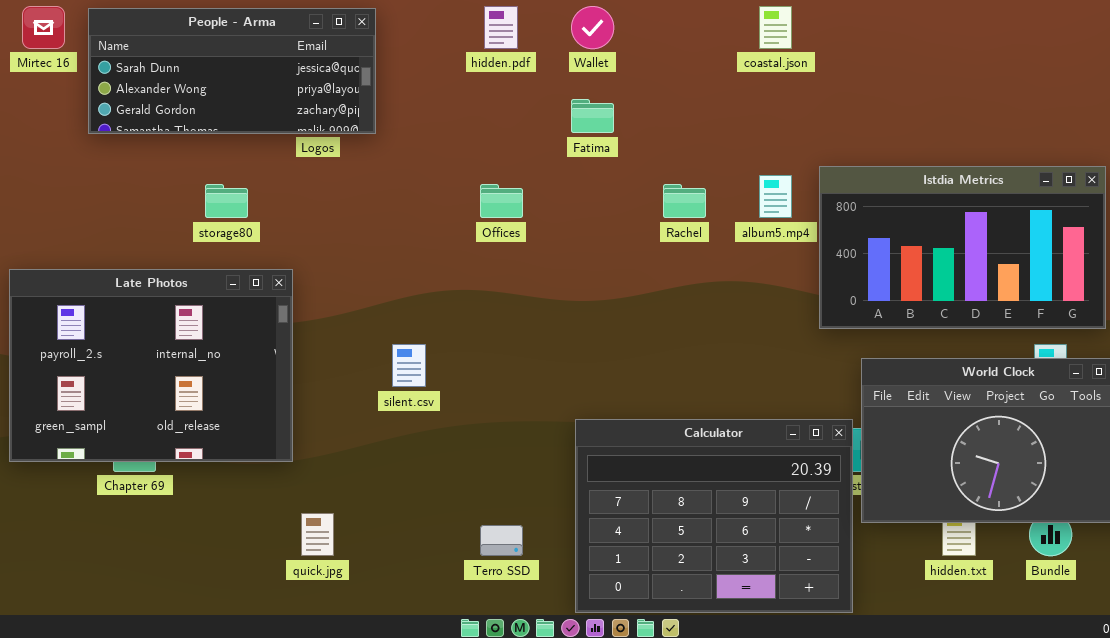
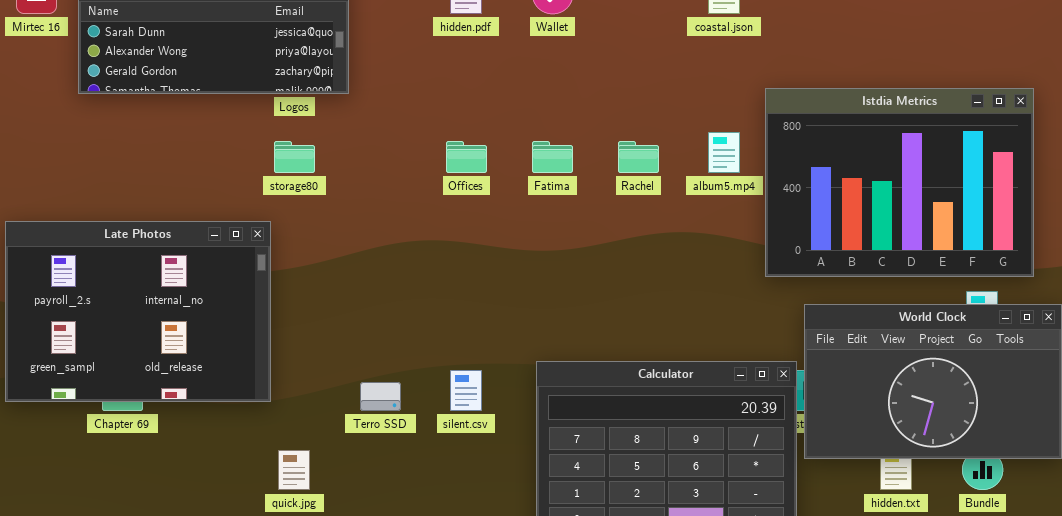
Fatima: [571,99,614,133] -> [532,141,573,173], moved
Istdia Metrics: [819,166,1106,329] -> [765,88,1034,277], resized
storage80: [205,184,248,218] -> [274,141,315,173], moved
silent.csv: [392,344,426,387] -> [450,370,482,411], moved
Terro SSD: [480,525,523,556] -> [360,382,401,411], moved

